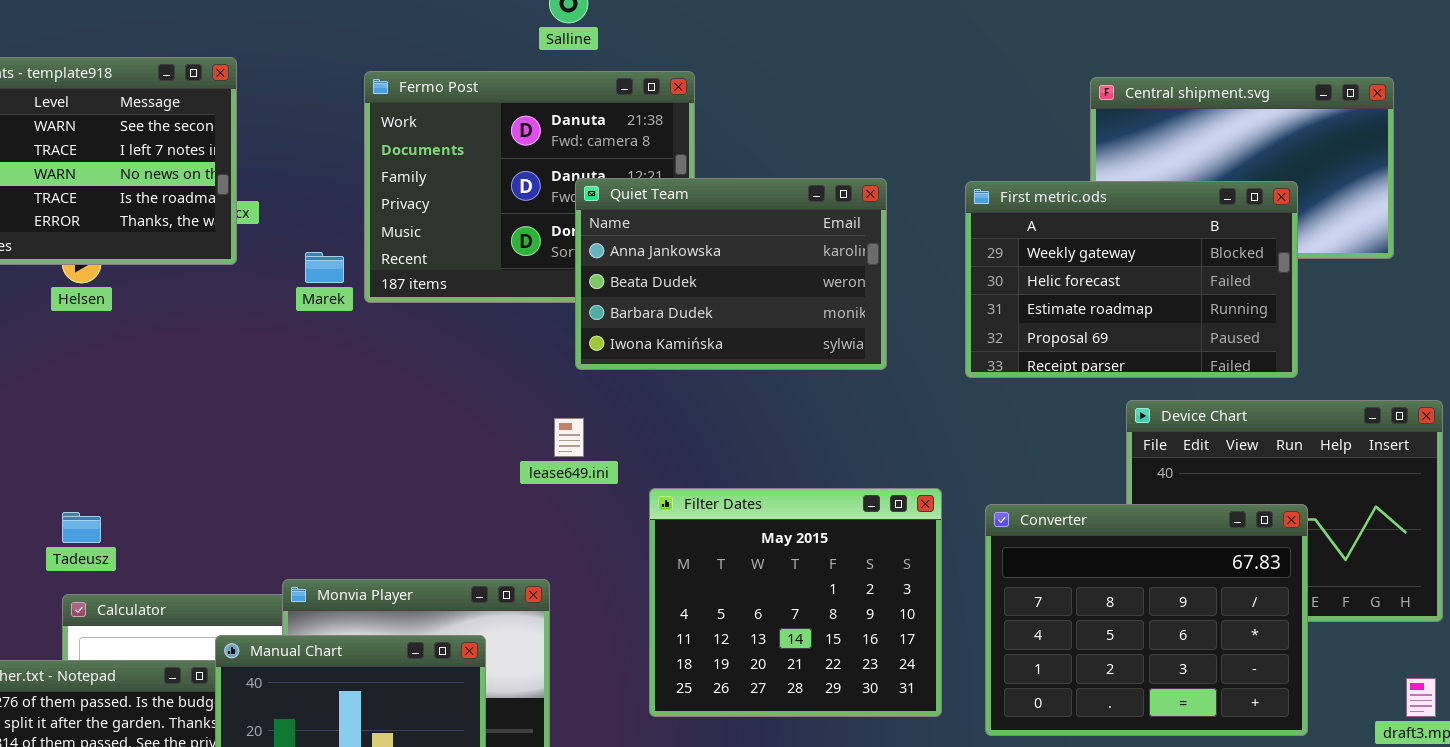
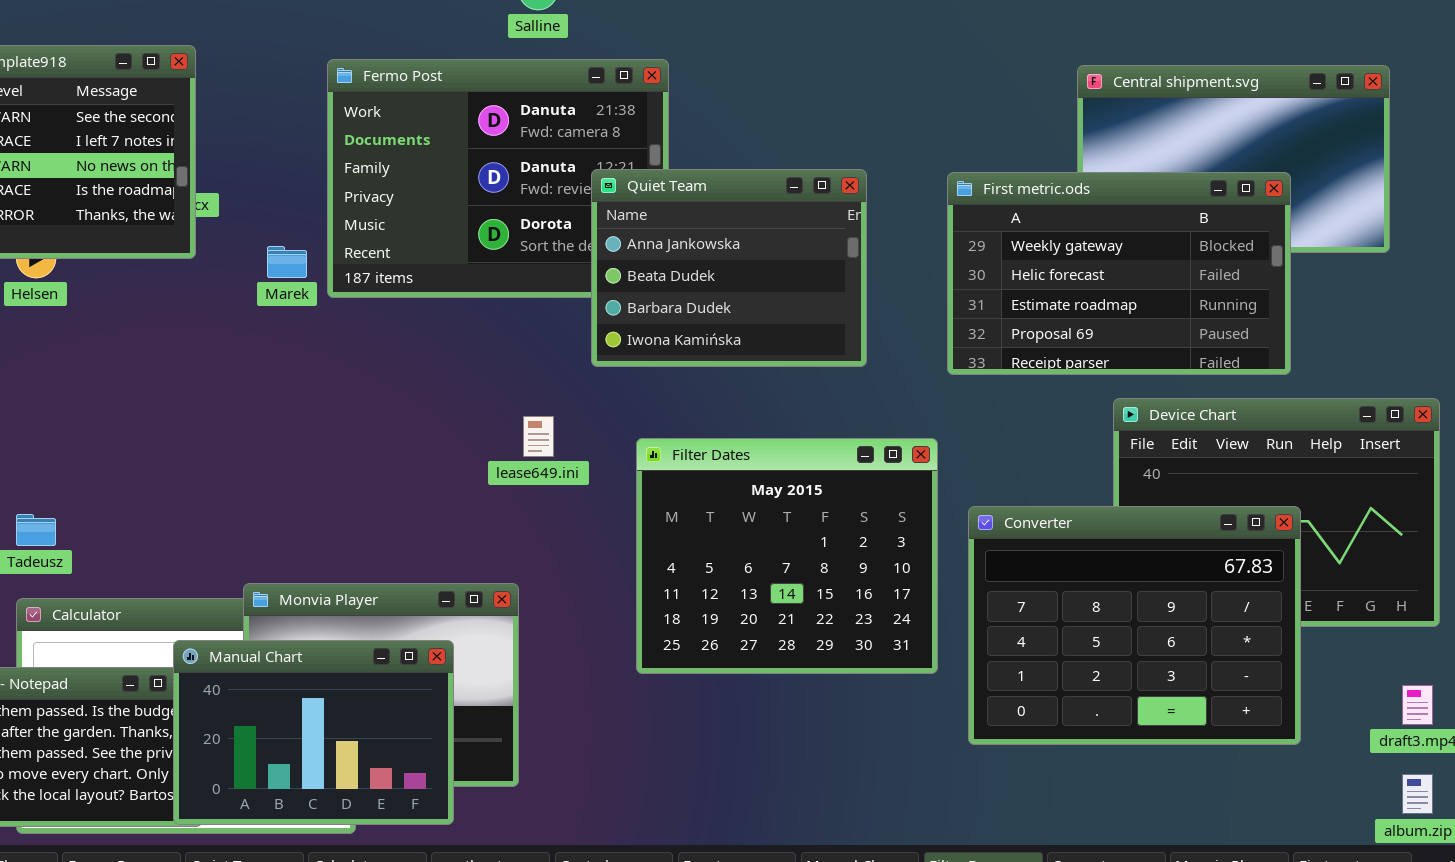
Quiet Team: [575,178,887,370] -> [591,169,867,367], resized
Filter Dates: [649,488,942,717] -> [636,438,938,674], moved

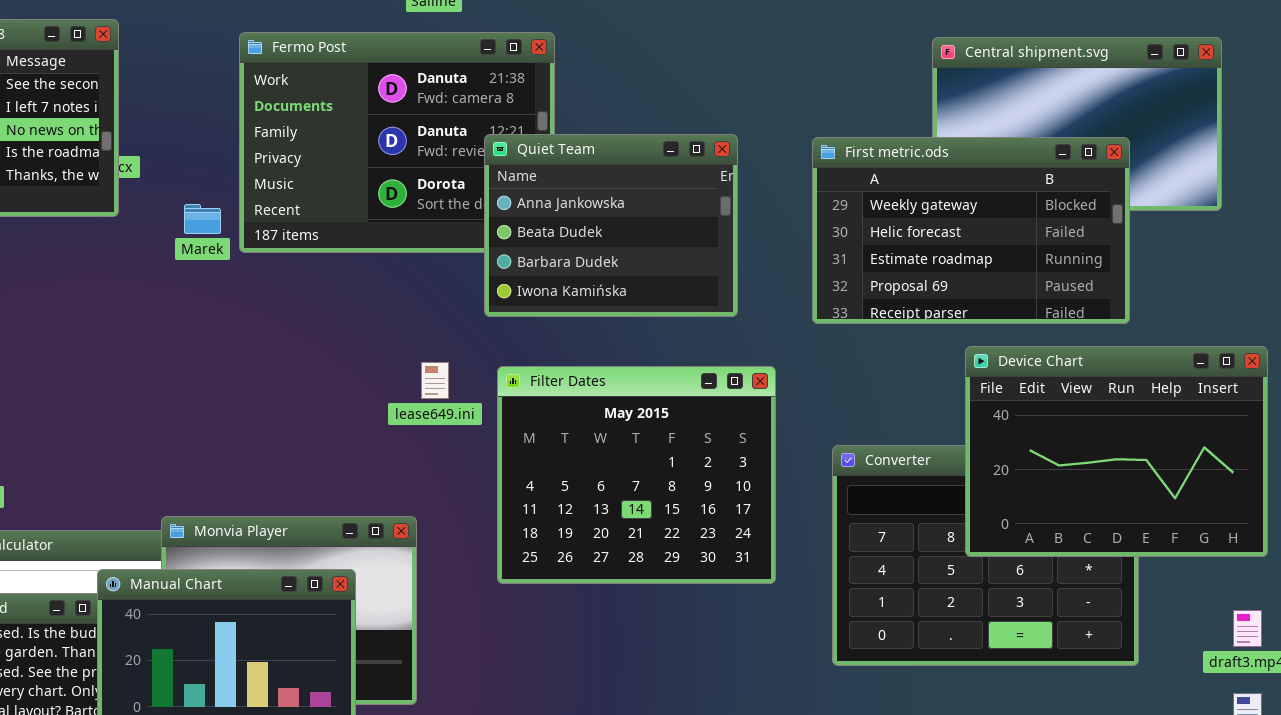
Device Chart: [1113,398,1440,627] -> [965,346,1268,557], raised
Filter Dates: [636,438,938,674] -> [497,366,776,584], moved

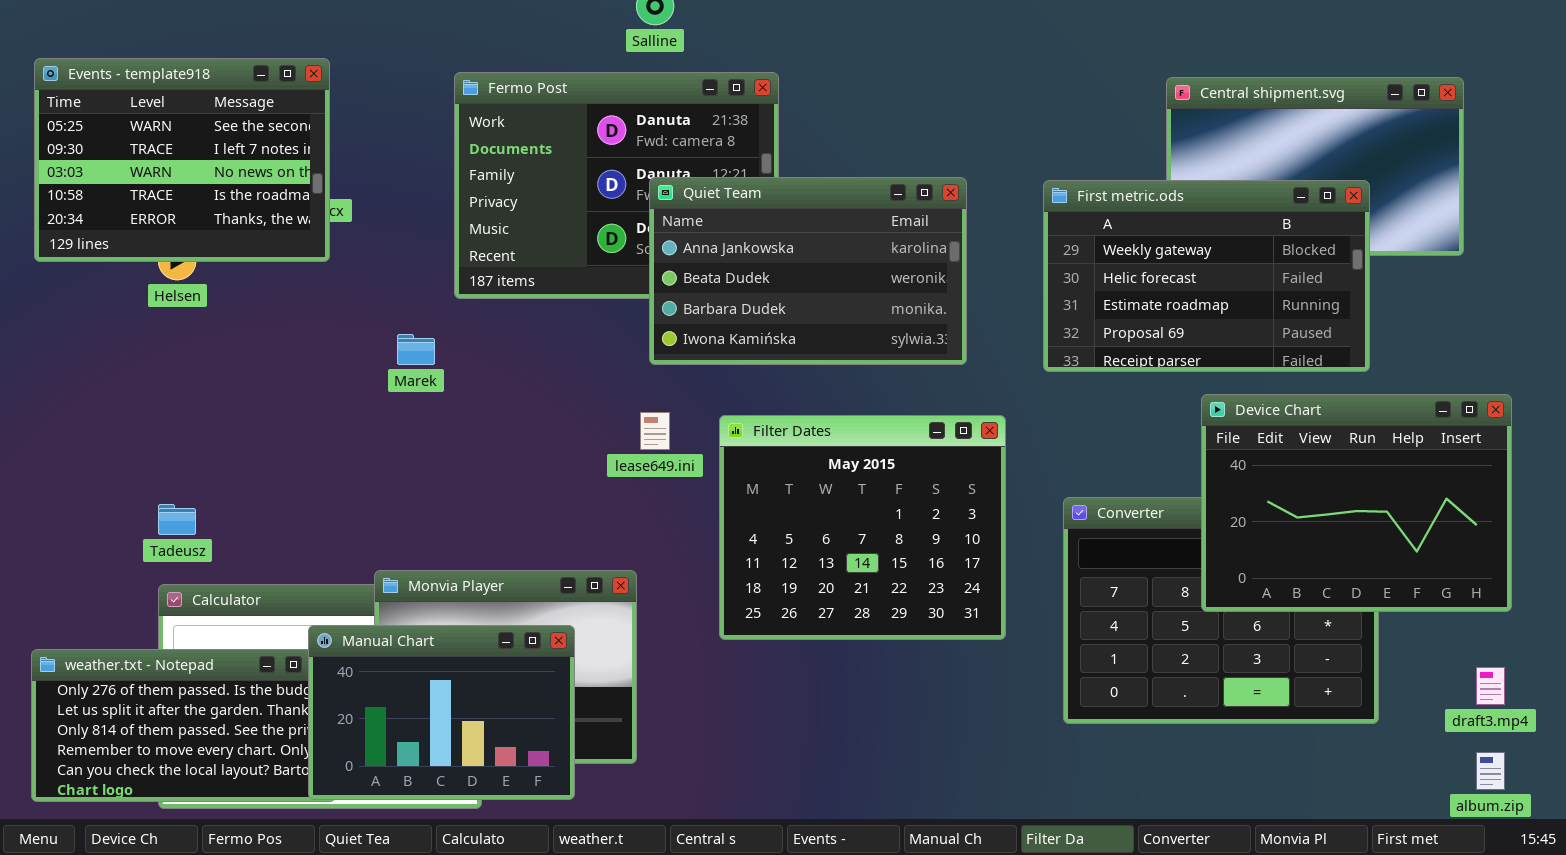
Quiet Team: [484,134,738,317] -> [649,177,967,365], resized
Marek: [184,204,221,234] -> [397,334,435,365], moved

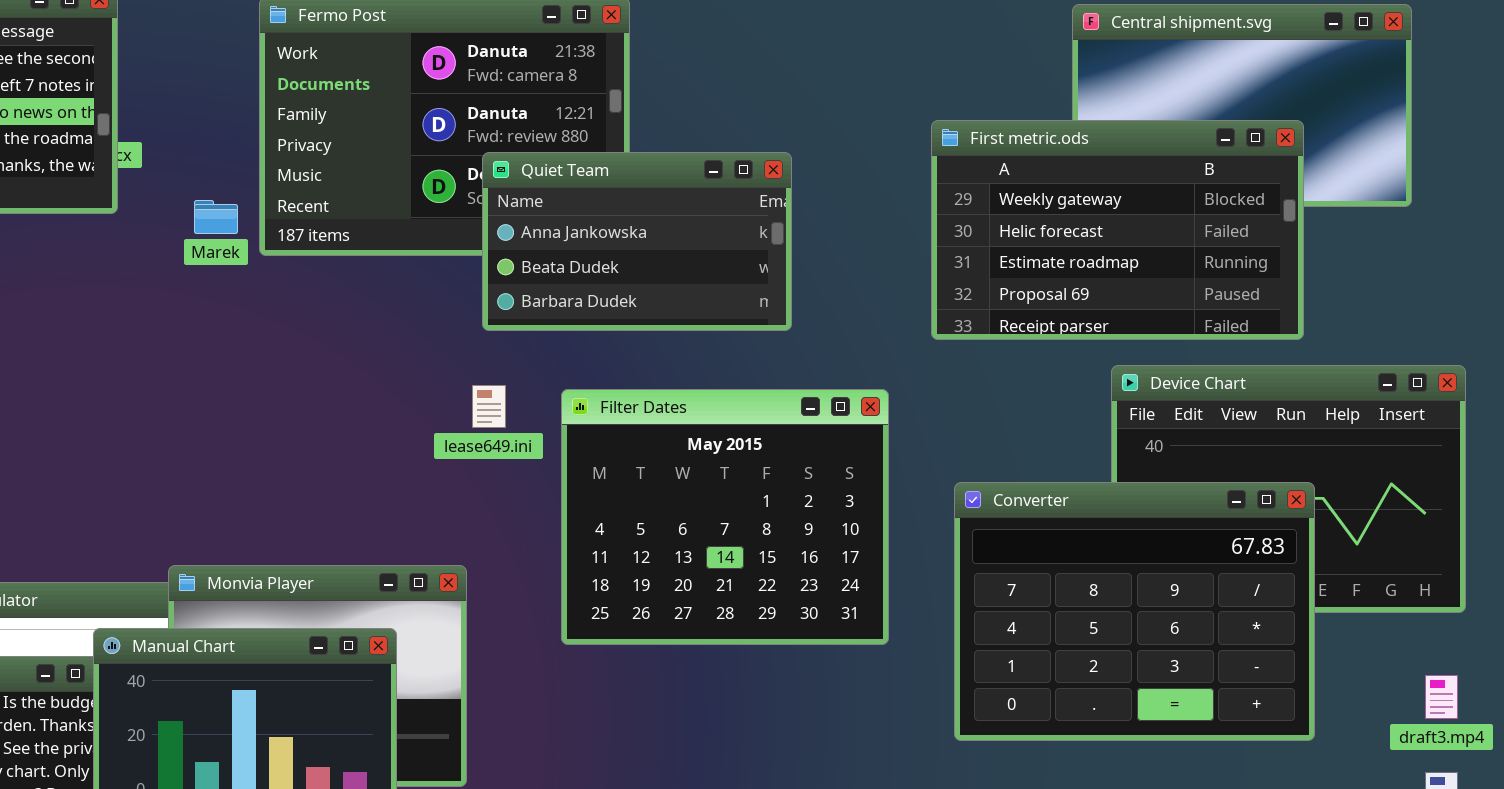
Quiet Team: [649,177,967,365] -> [482,152,792,331], resized
Marek: [397,334,435,365] -> [194,200,238,234], moved
Converter: [1063,497,1379,724] -> [954,482,1315,741], raised

